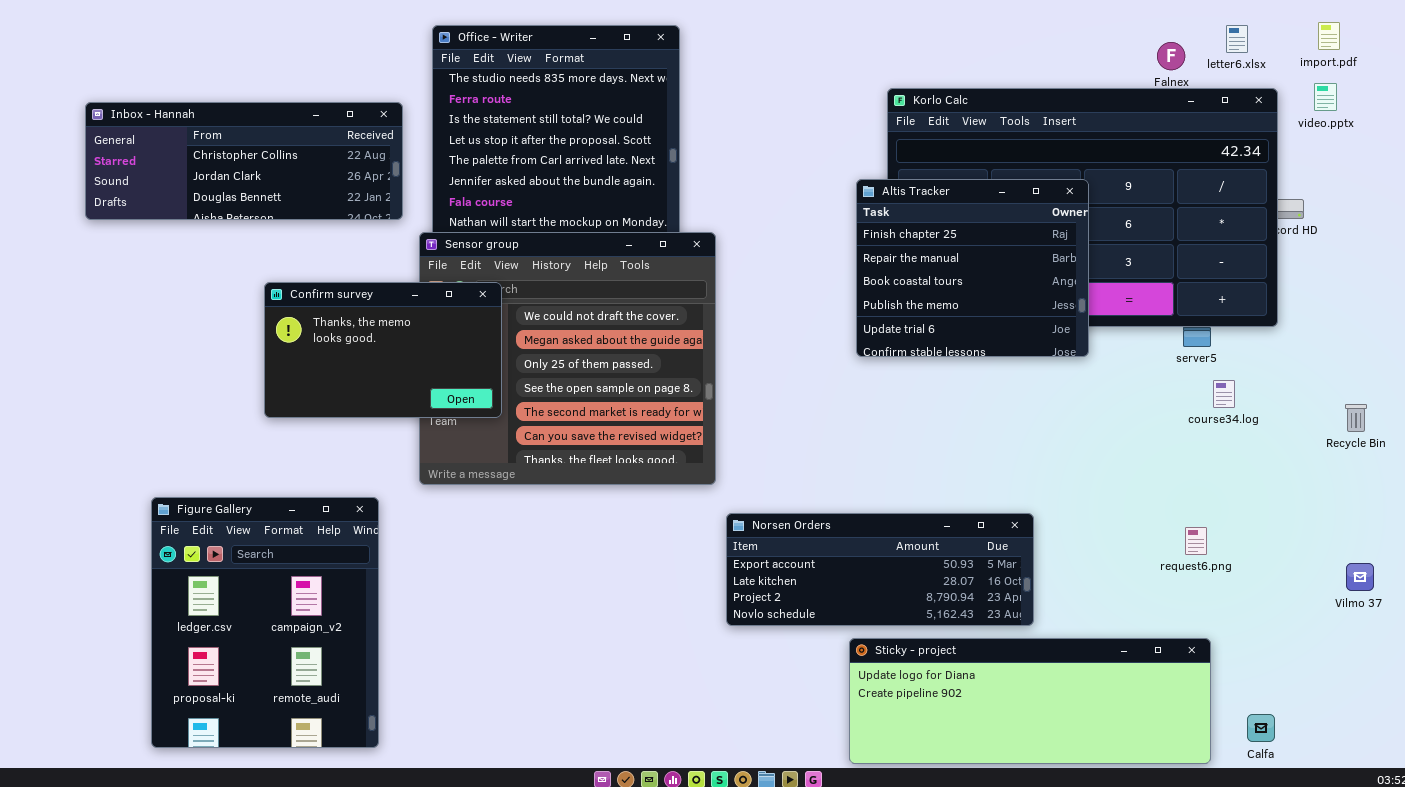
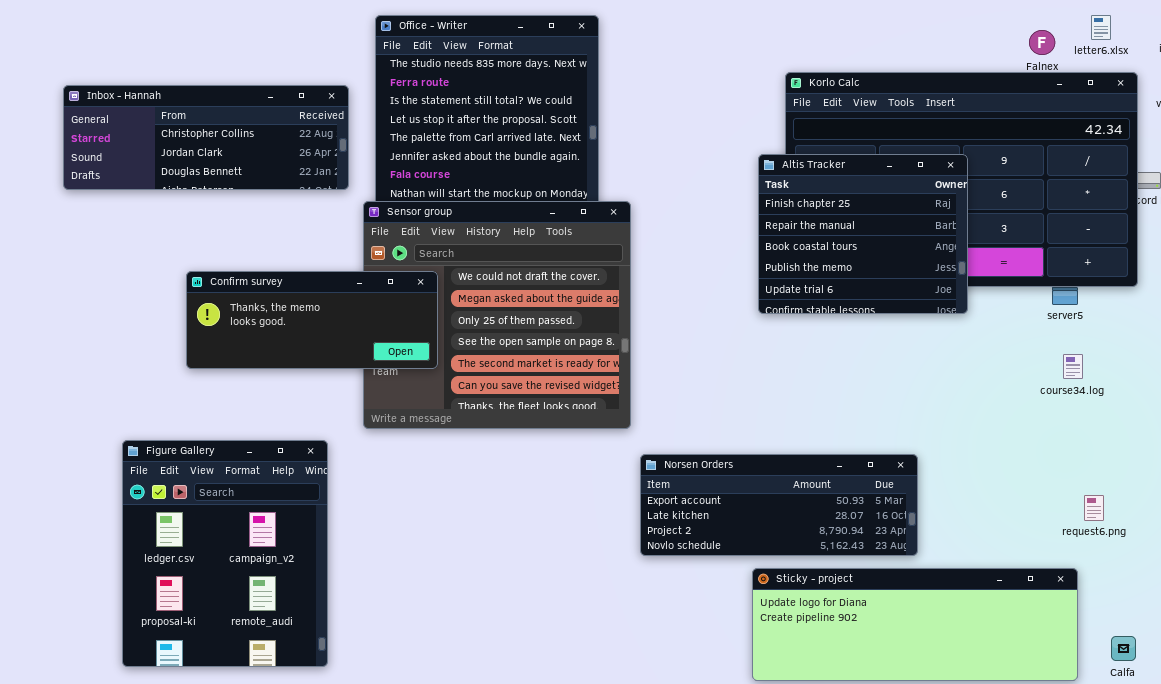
Confirm survey: [264,282,502,418] -> [186,271,438,369], resized
course34.log: [1213,380,1235,408] -> [1063,354,1083,379], moved
request6.png: [1185,527,1207,555] -> [1084,495,1104,521], moved

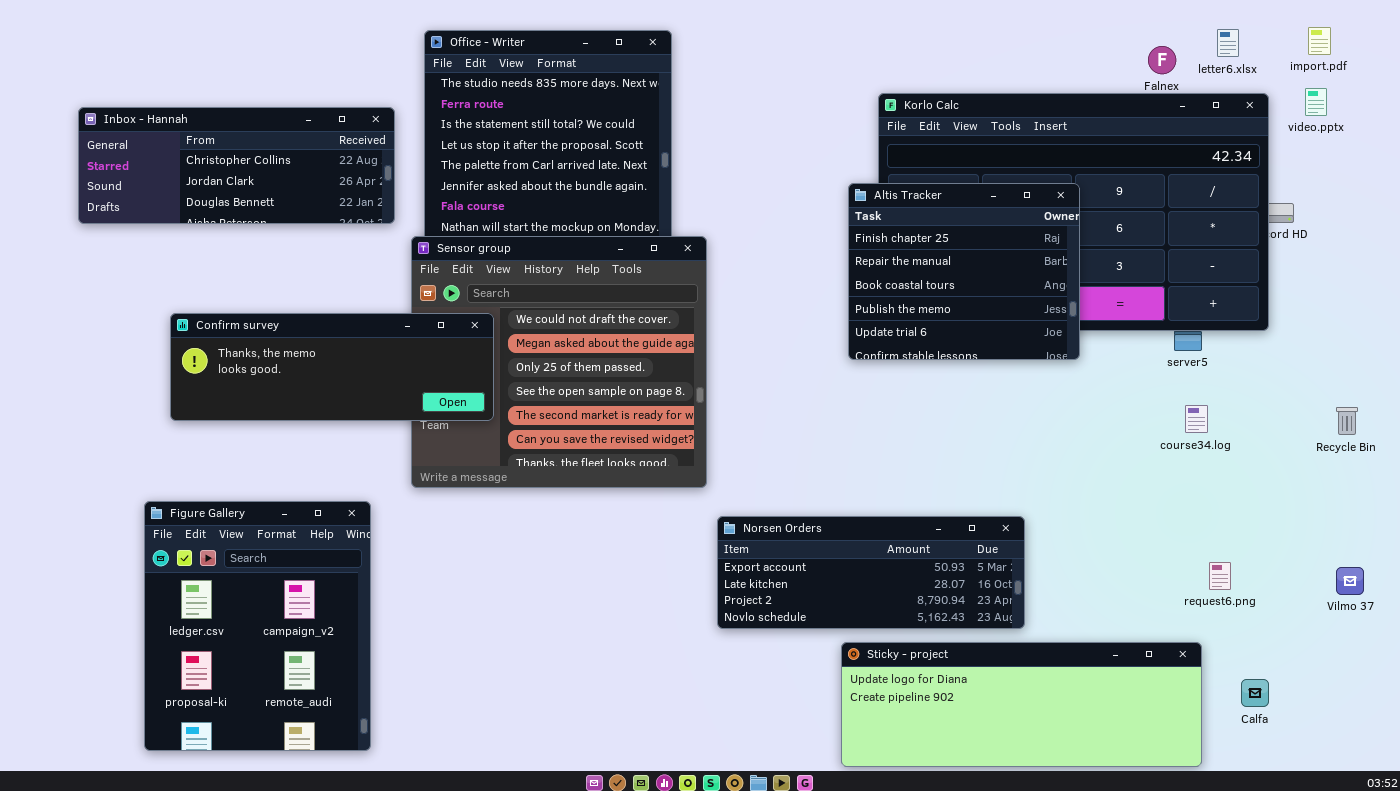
Confirm survey: [186,271,438,369] -> [170,313,494,421], resized
Calfa: [1111,636,1136,661] -> [1241,679,1269,707], moved

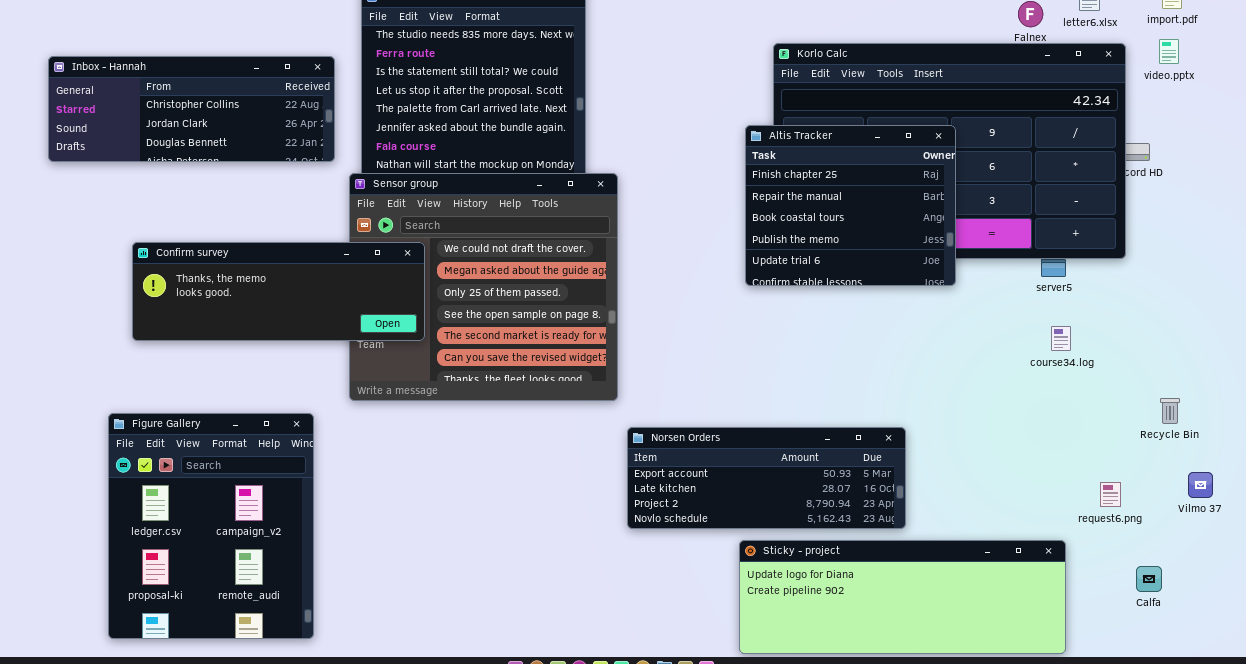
Recycle Bin: [1336,407,1358,435] -> [1160,398,1180,424], moved
request6.png: [1209,562,1231,590] -> [1100,482,1121,507], moved
Calfa: [1241,679,1269,707] -> [1136,566,1162,592], moved

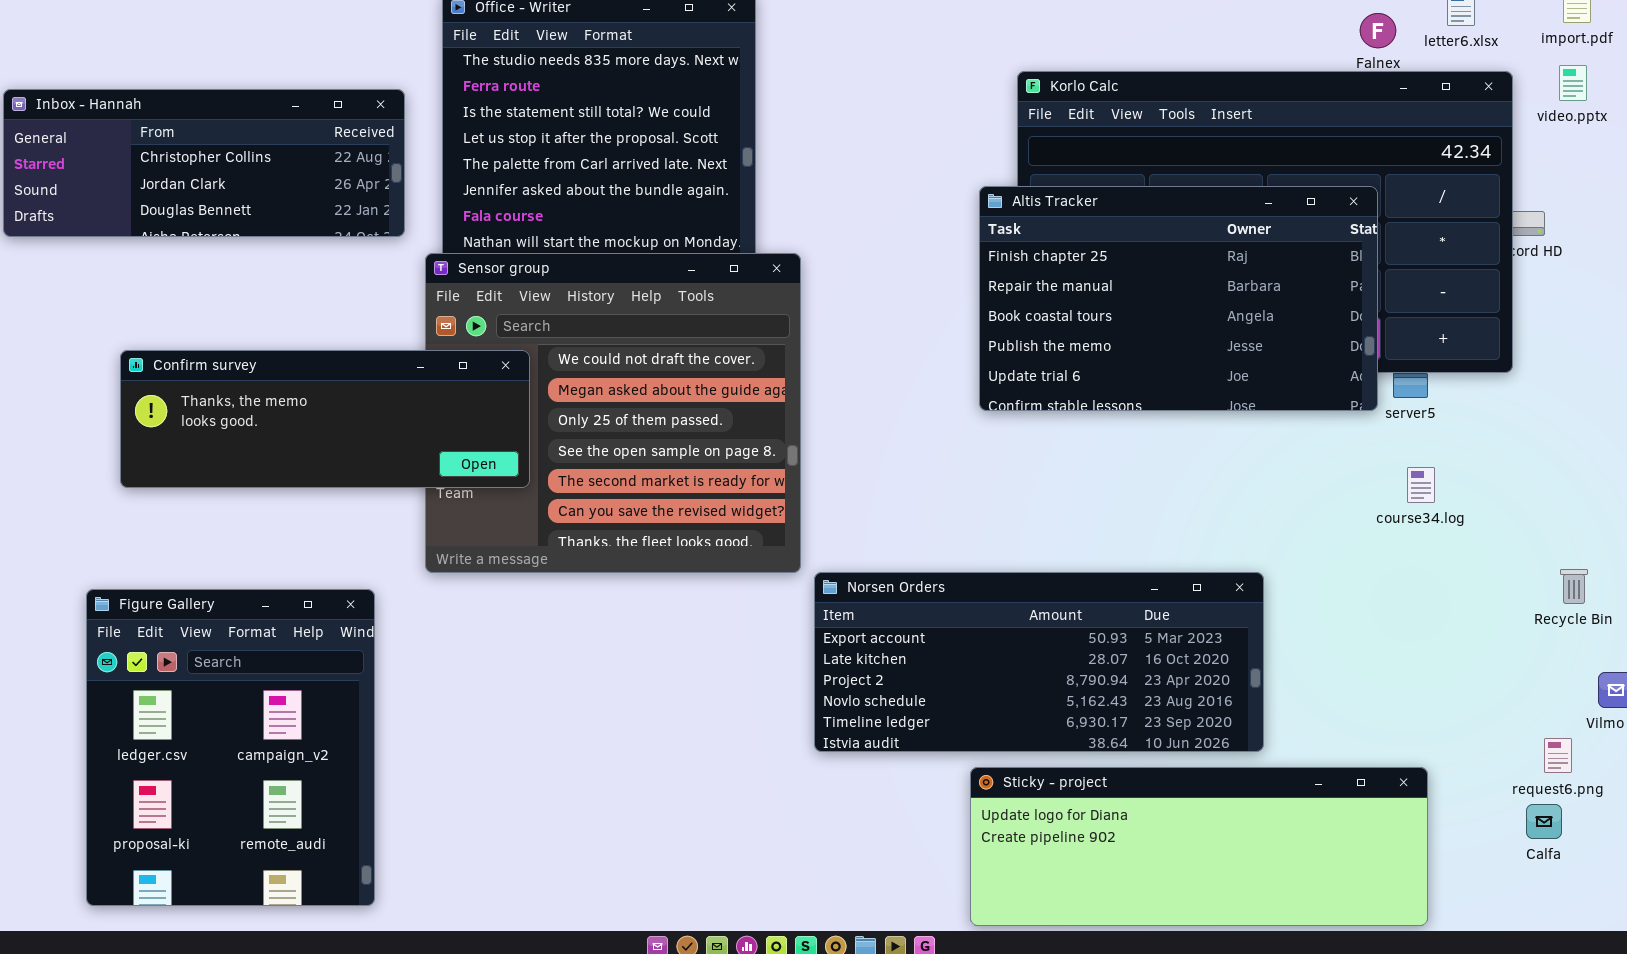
Altis Tracker: [745,125,956,286] -> [979,186,1378,411], resized
Norsen Orders: [627,427,906,529] -> [814,572,1264,752], resized
request6.png: [1100,482,1121,507] -> [1544,738,1572,773], moved

